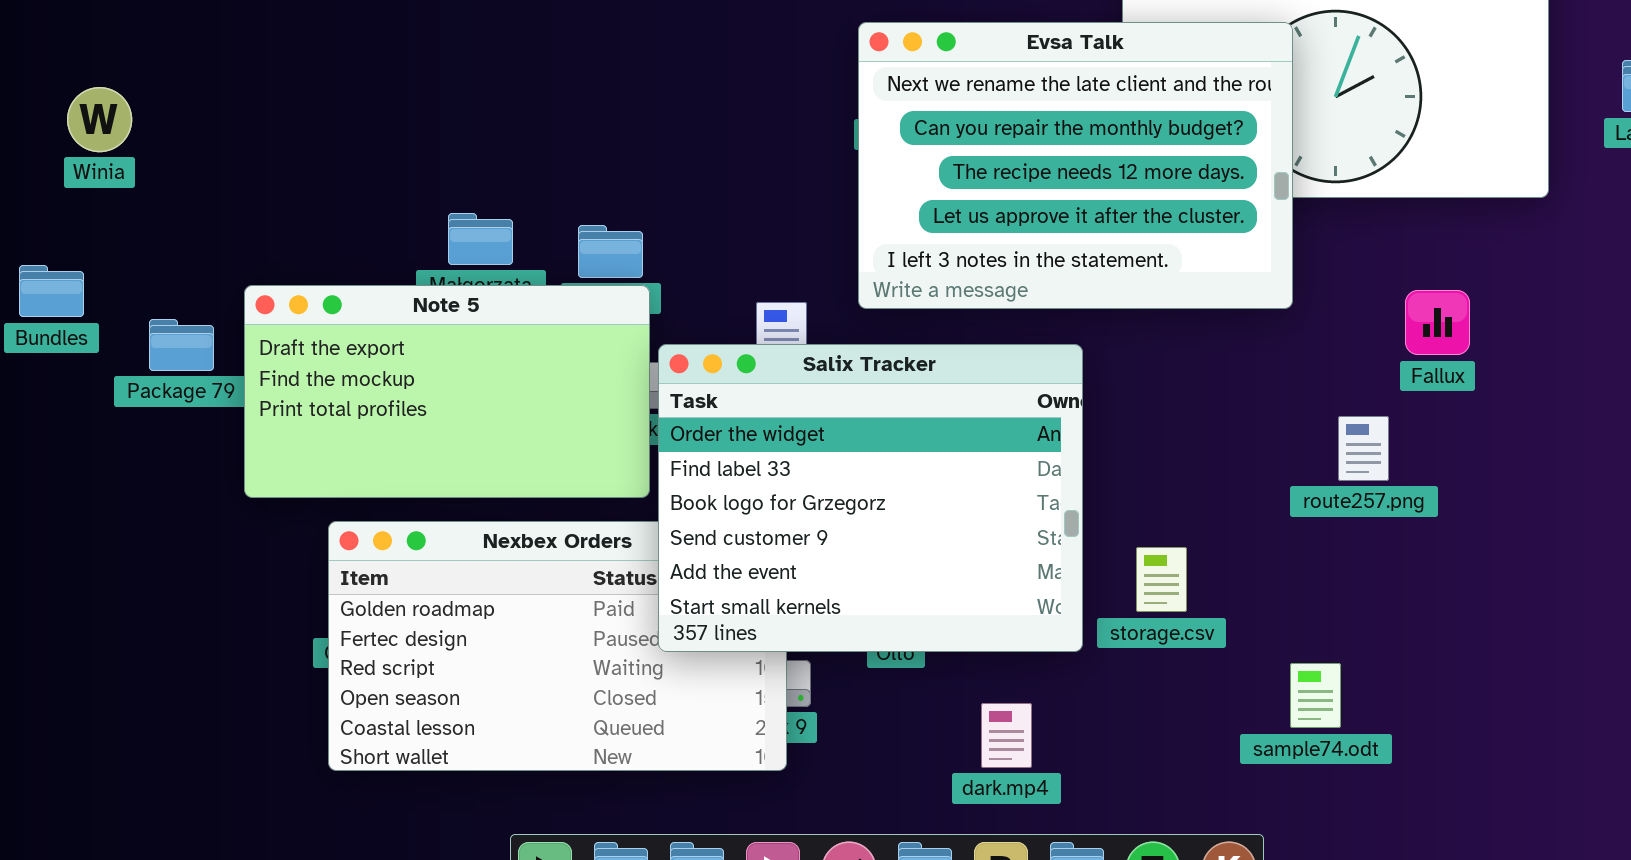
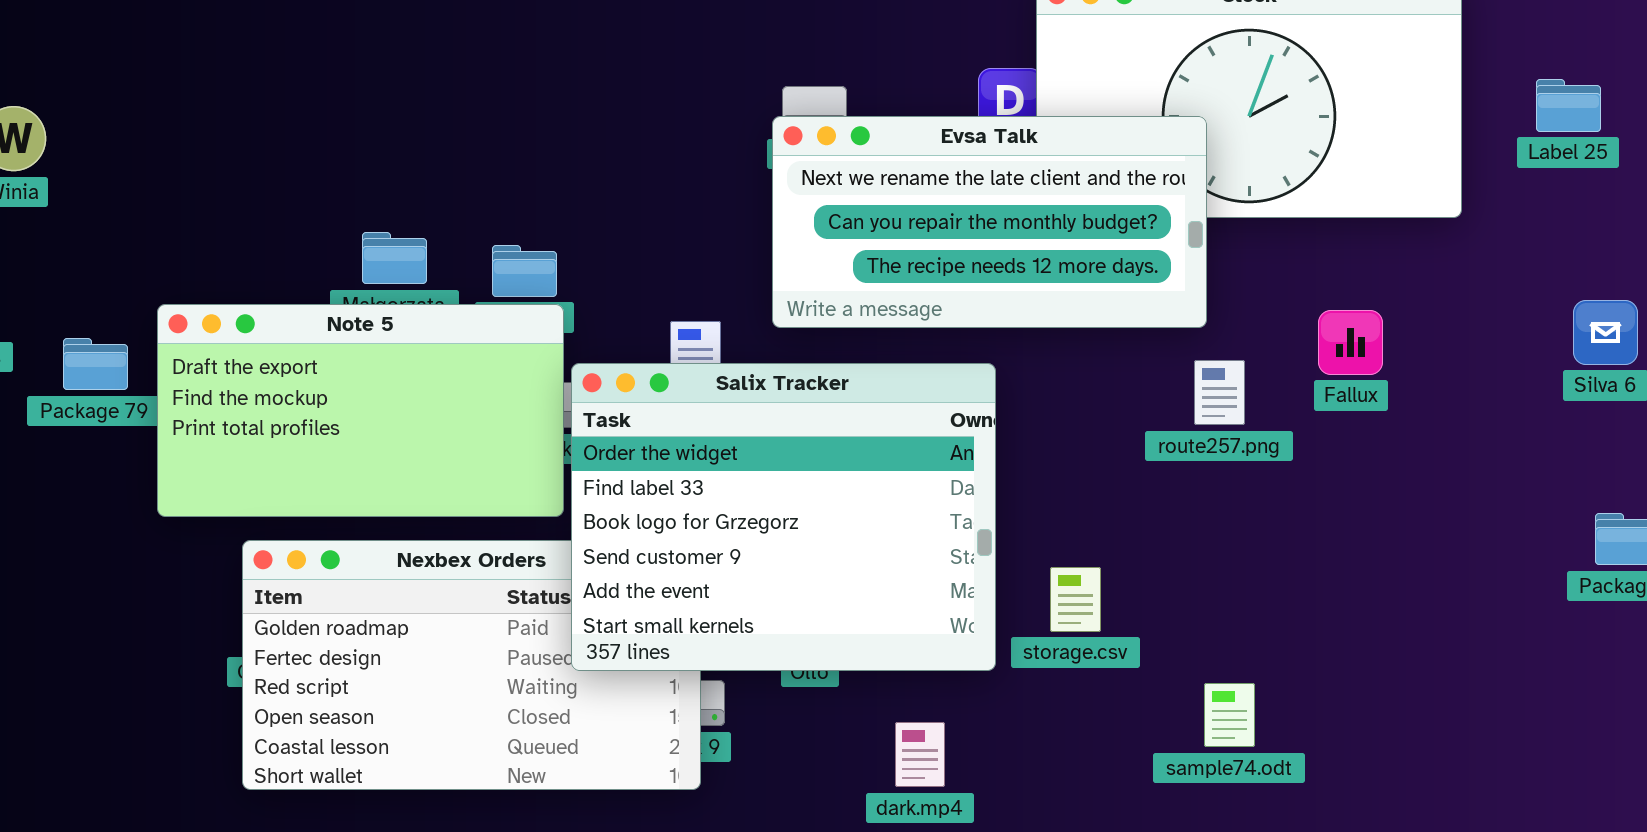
Evsa Talk: [858,22,1293,309] -> [772,116,1207,328], resized
route257.png: [1338,416,1389,481] -> [1194,360,1245,425], moved

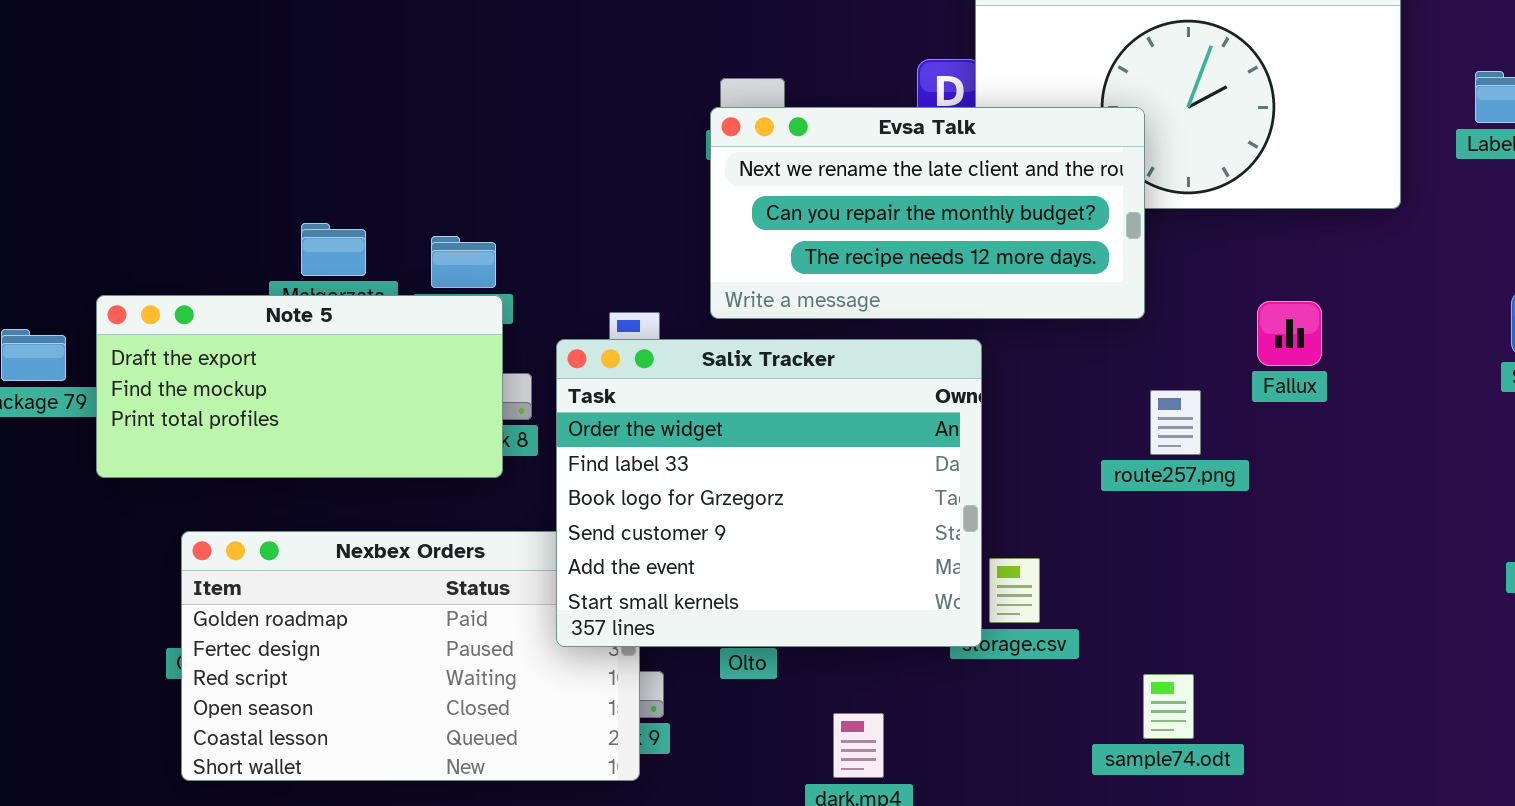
Note 5: [157,304,564,517] -> [96,295,503,478], resized
route257.png: [1194,360,1245,425] -> [1150,390,1201,455], moved
Salix Tracker: [571,363,996,671] -> [556,339,982,647], moved

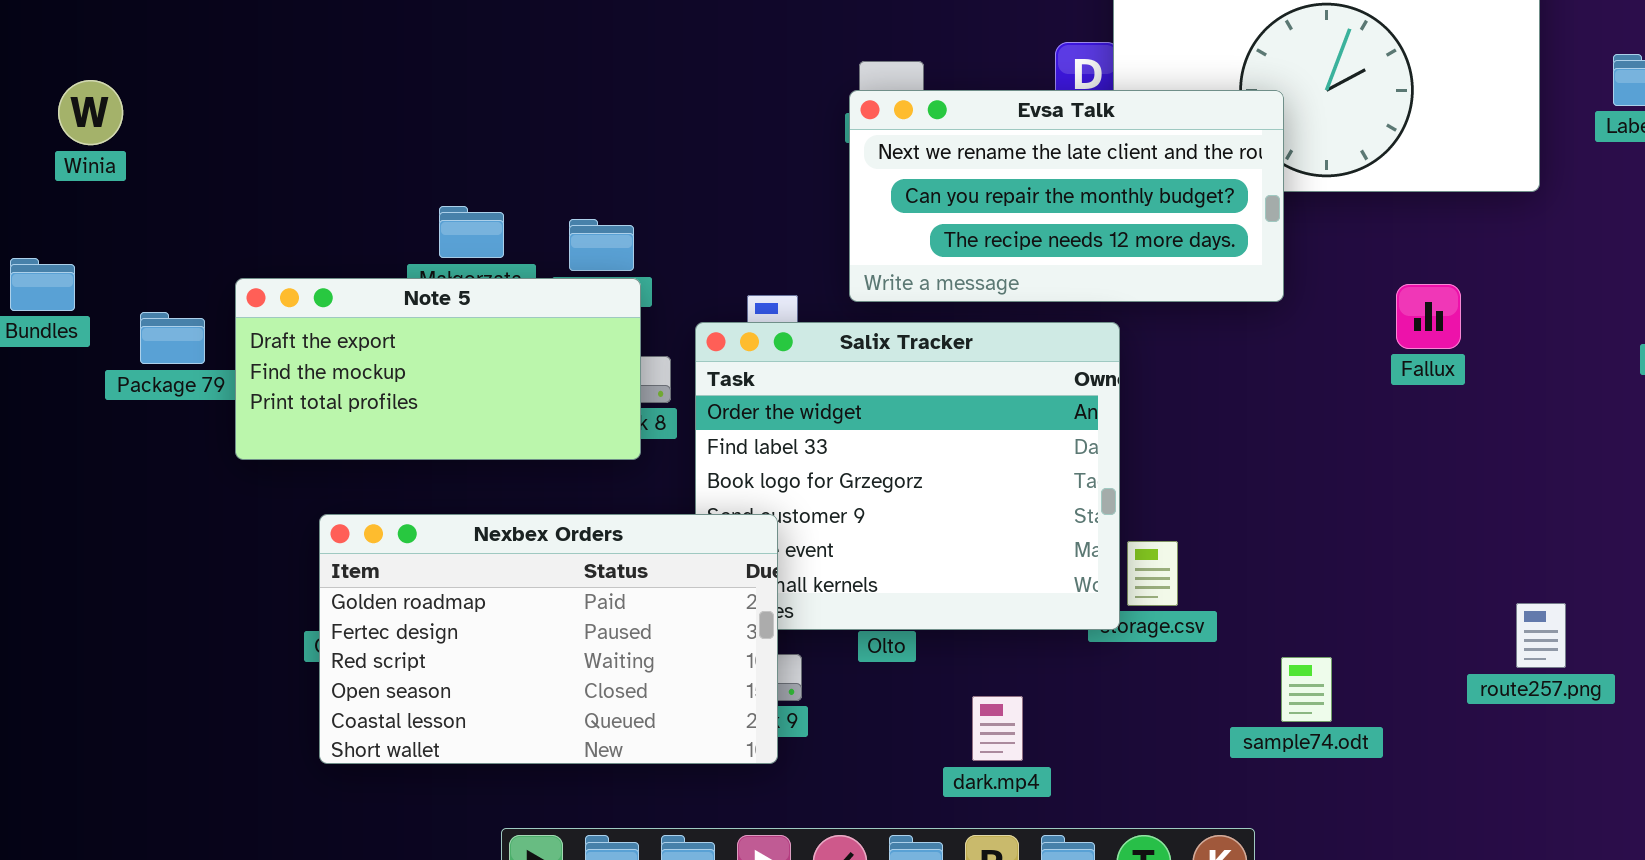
route257.png: [1150,390,1201,455] -> [1516,603,1566,668], moved
Nexbex Orders: [181,531,640,781] -> [319,514,778,764], raised

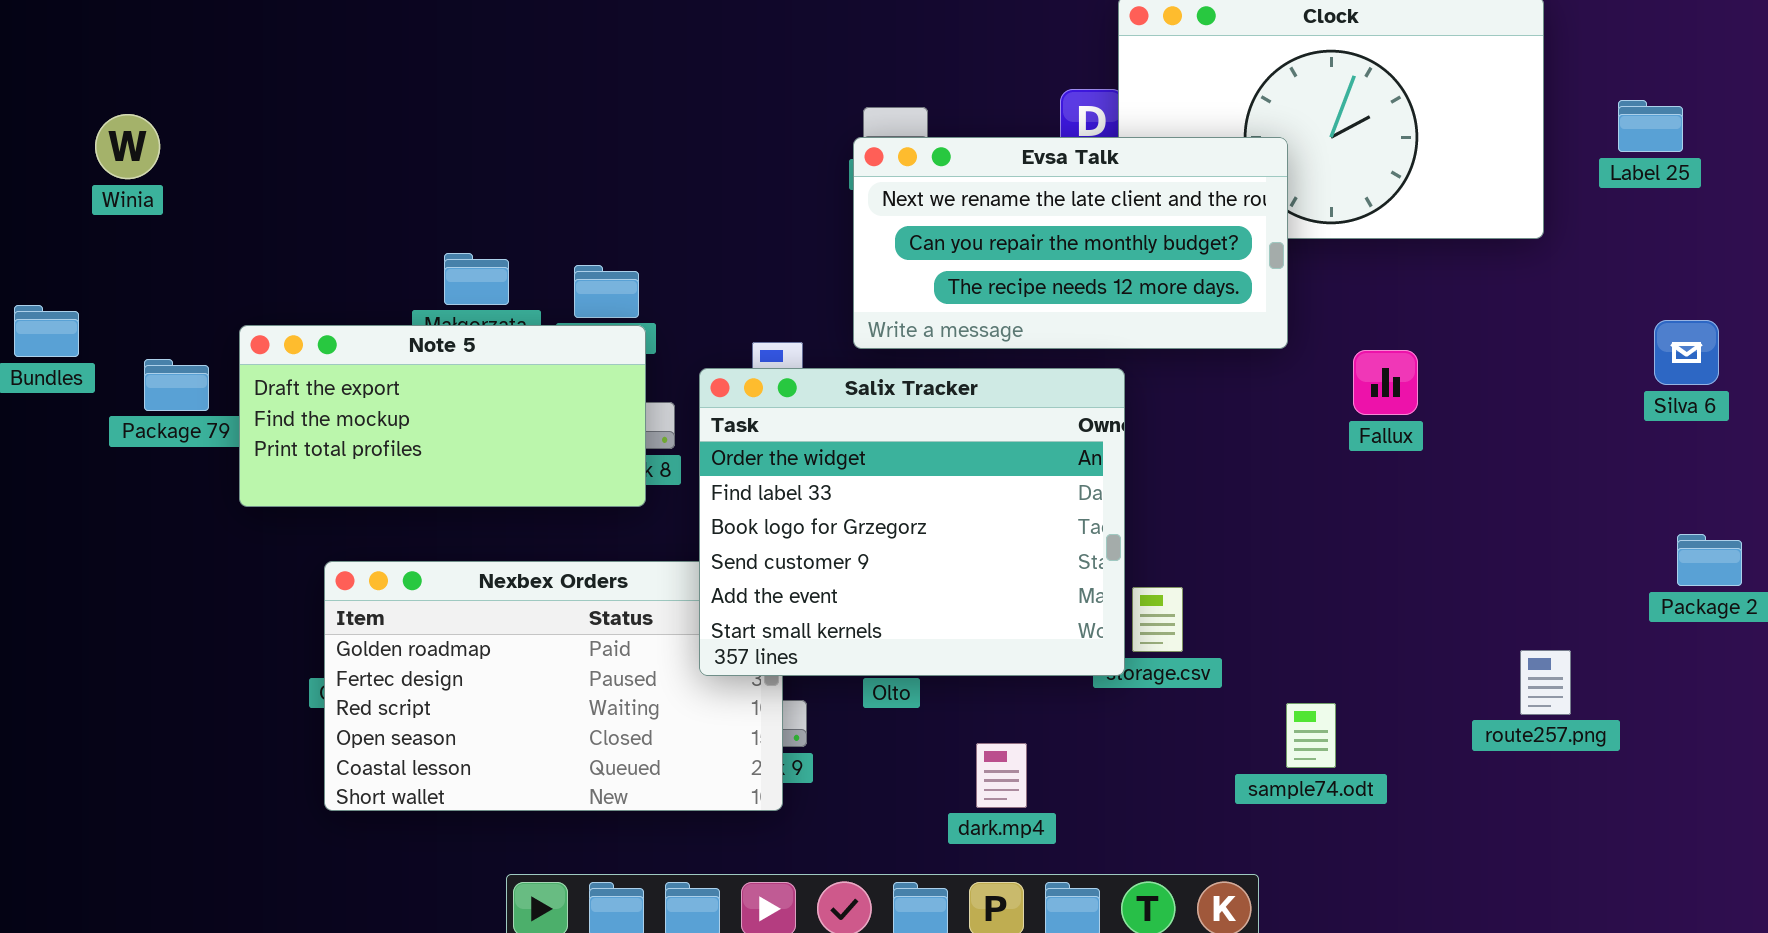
Winia: [58,80,123,145] -> [95,114,160,179], moved
Fallux: [1396,284,1461,349] -> [1353,350,1418,415], moved
Salix Tracker: [695,322,1120,630] -> [699,368,1125,676], raised

